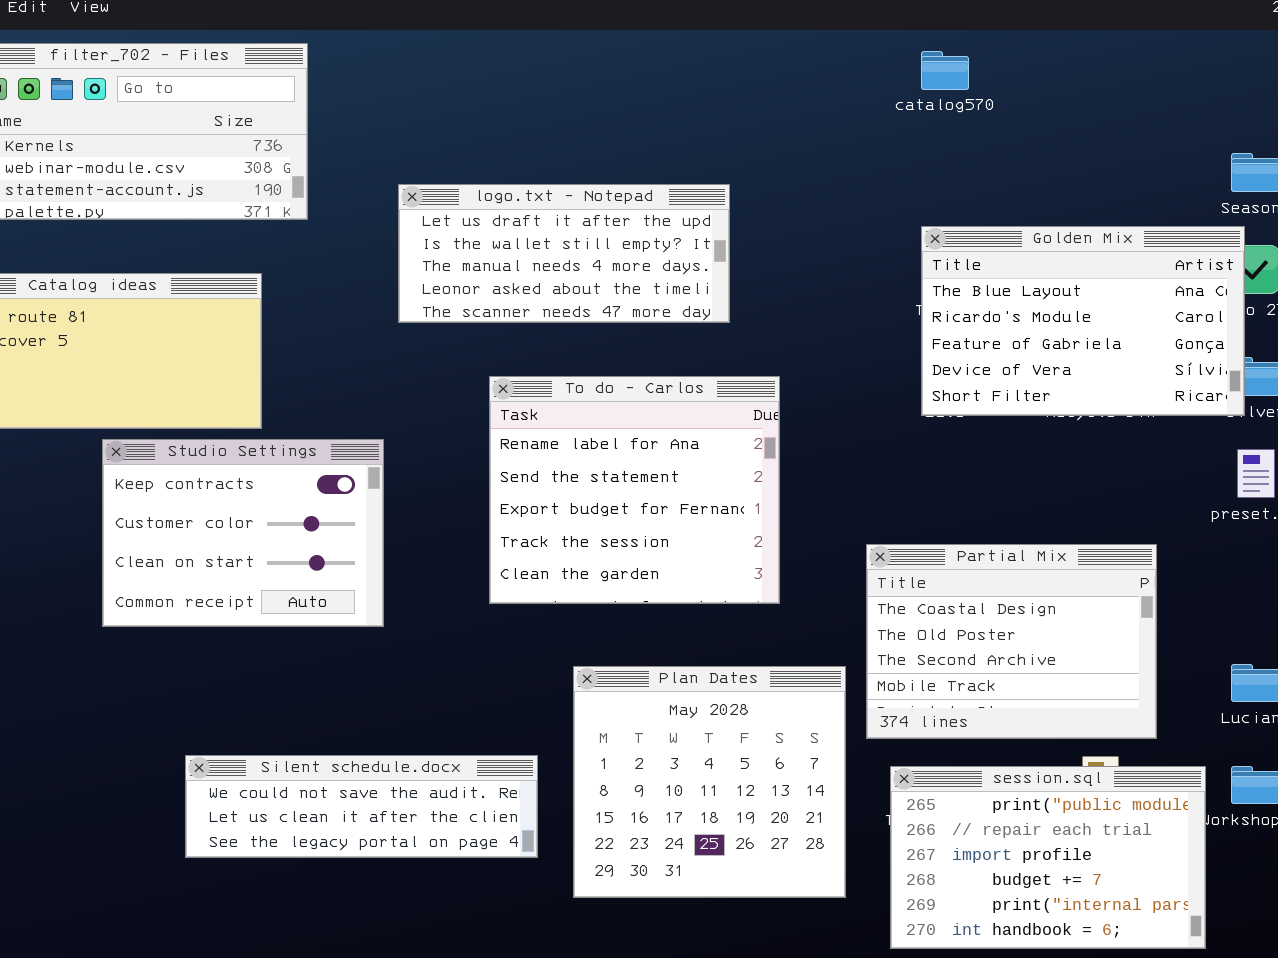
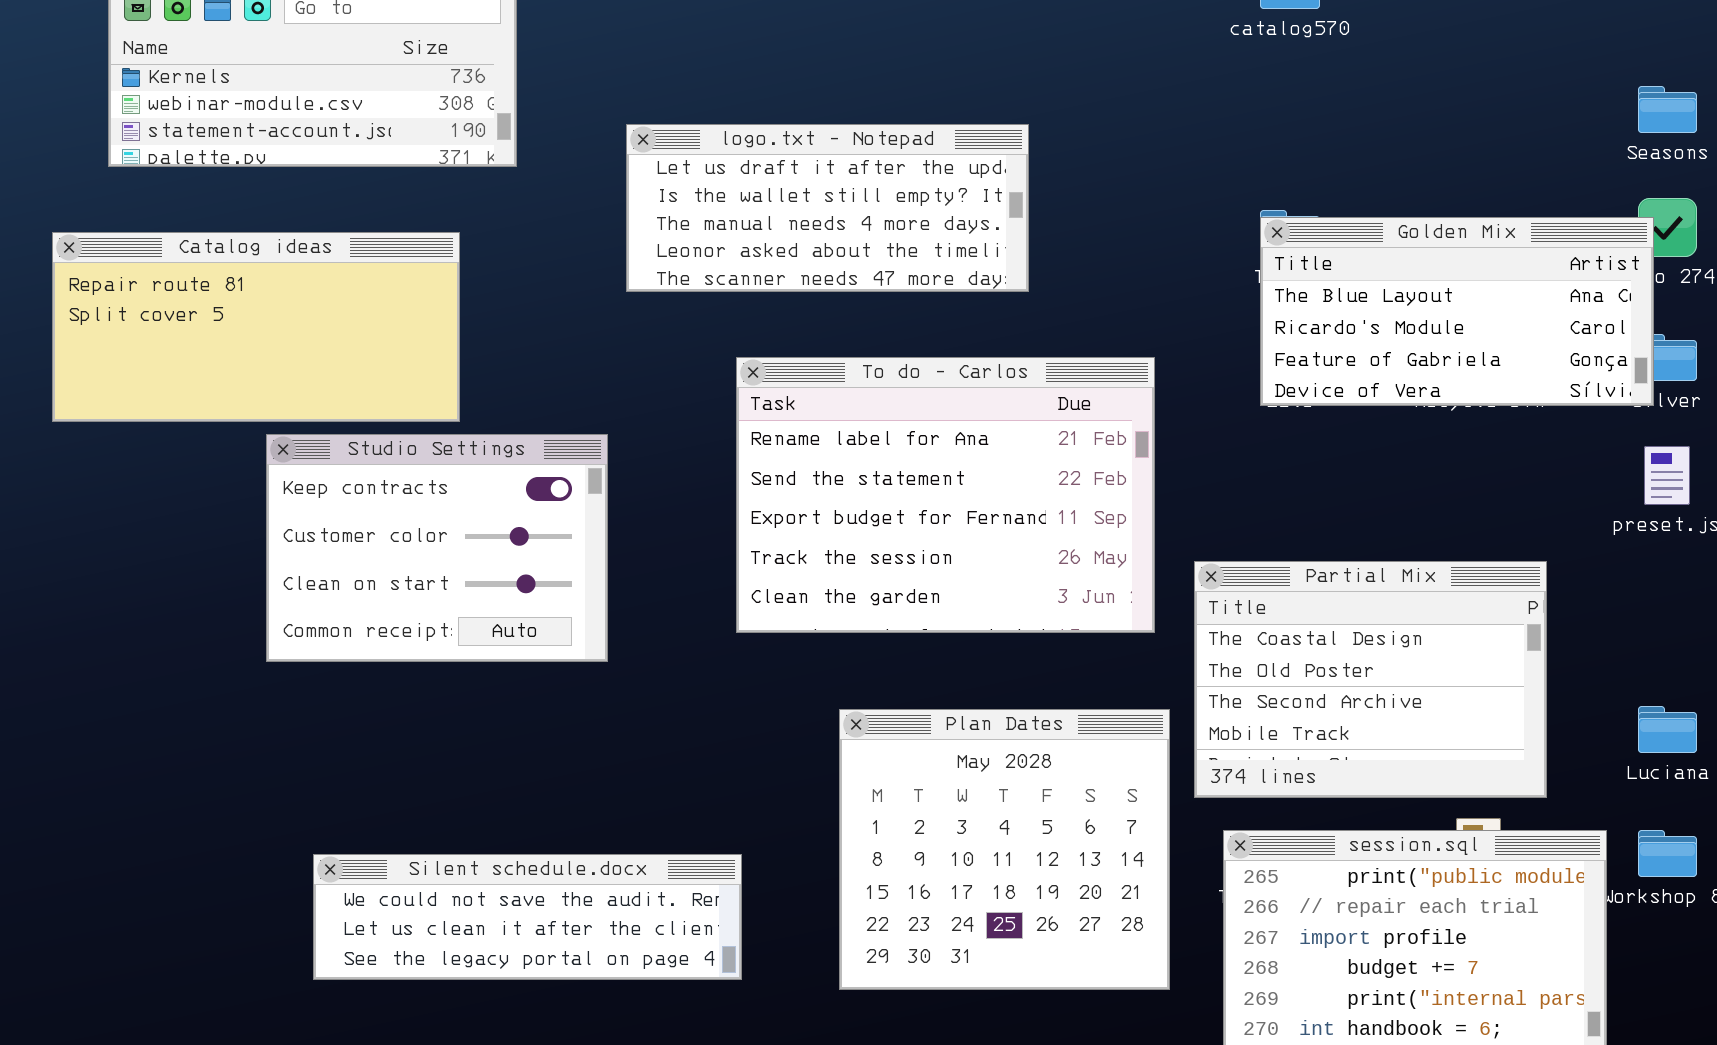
Golden Mix: [921,226,1245,416] -> [1260,217,1654,406], resized
To do - Carlos: [489,376,780,604] -> [736,357,1155,633], resized
Silent schedule.docx: [185,755,538,858] -> [313,854,742,980], moved

